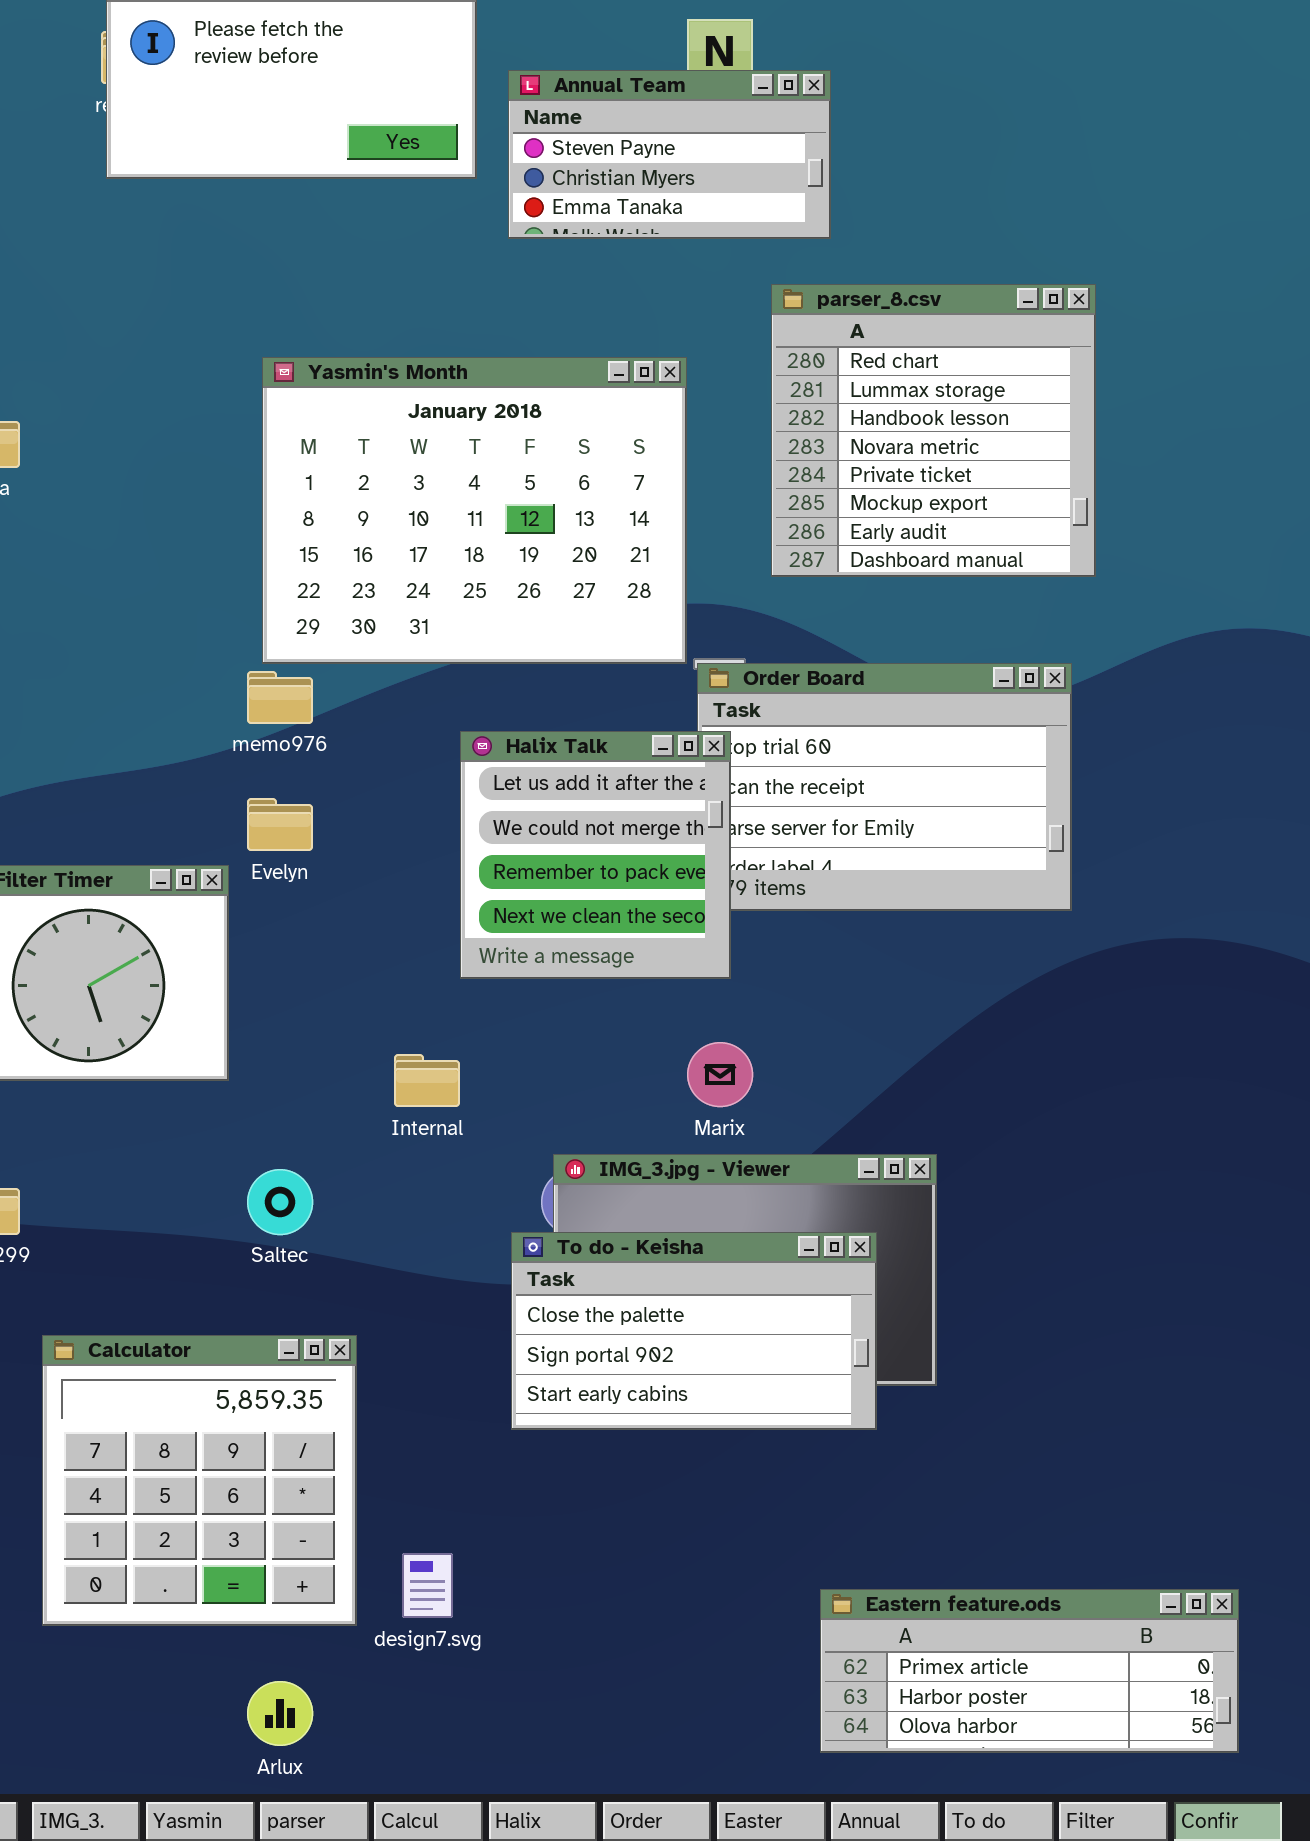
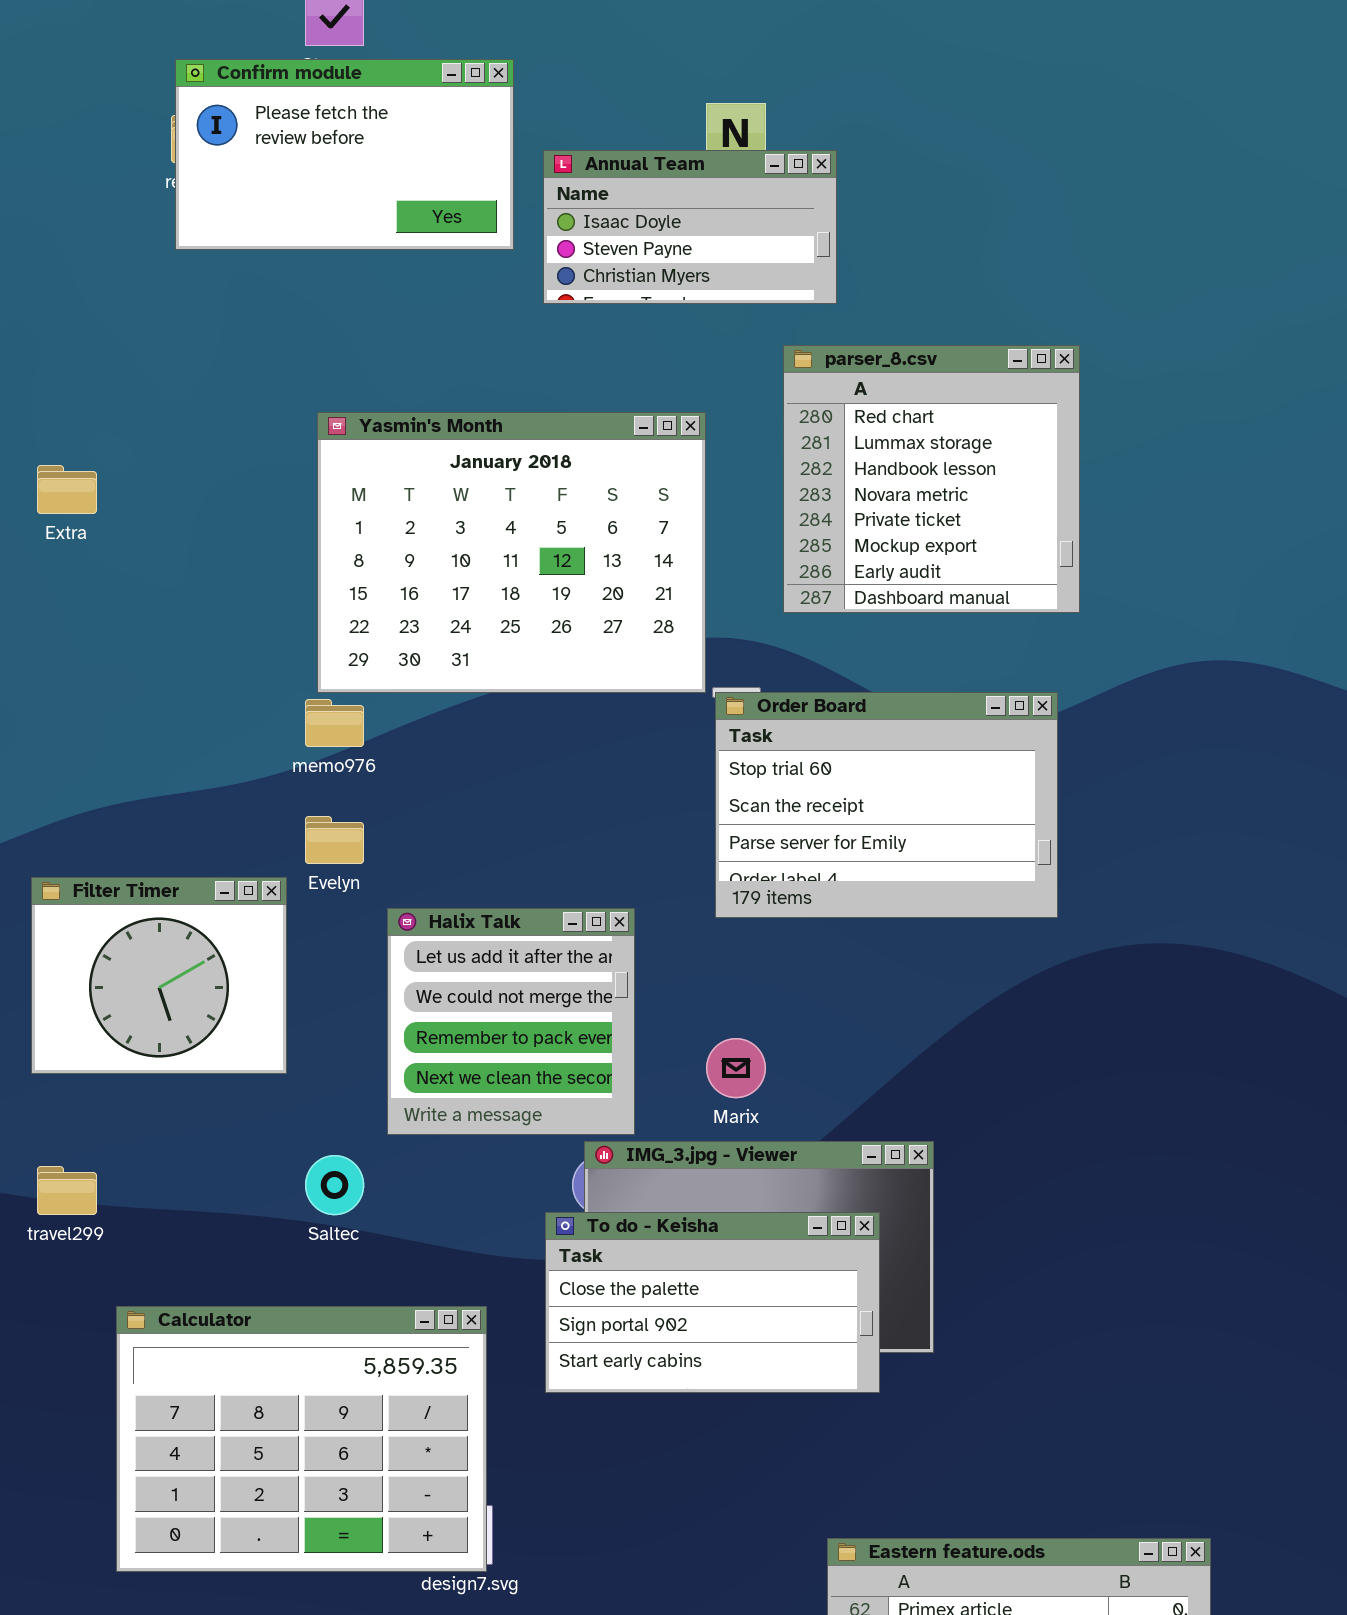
Annual Team: [508,70,831,239] -> [543,150,837,304], scrolled up 1 row
Halix Talk: [460,731,731,979] -> [387,908,635,1135], moved
Calculator: [42,1335,357,1626] -> [116,1306,487,1572], resized

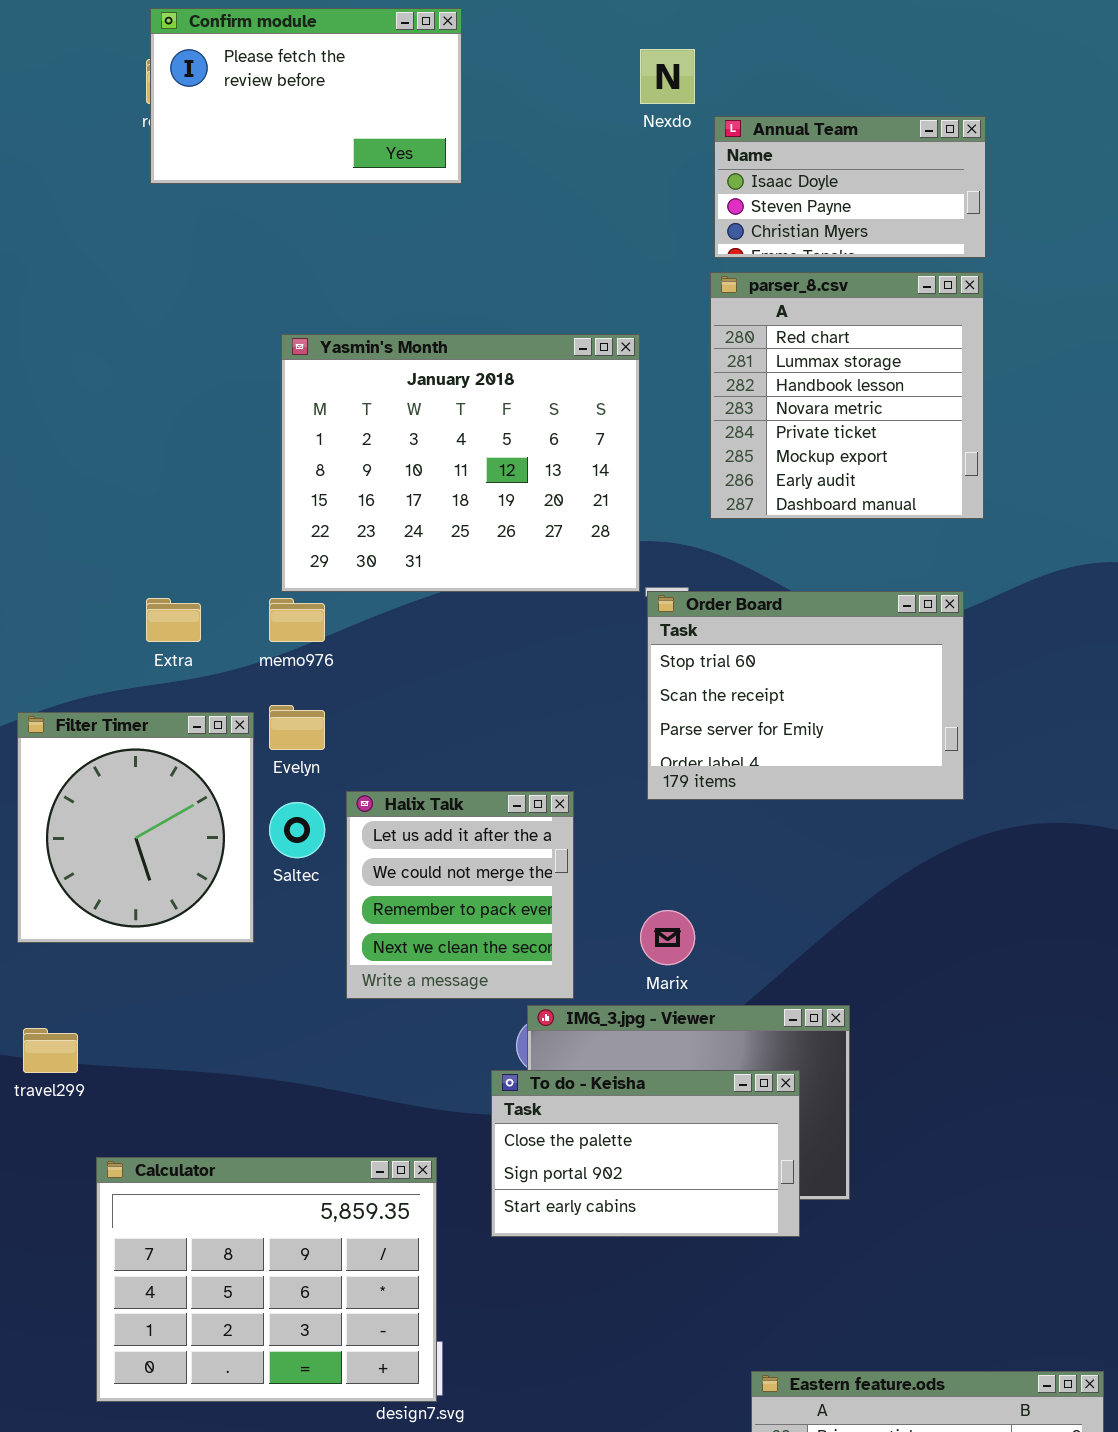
Annual Team: [543,150,837,304] -> [714,116,986,258], moved
Extra: [37,465,97,514] -> [146,598,201,642], moved
Filter Timer: [31,877,287,1074] -> [17,712,254,943], resized
Saltec: [305,1155,364,1215] -> [269,802,325,858], moved

